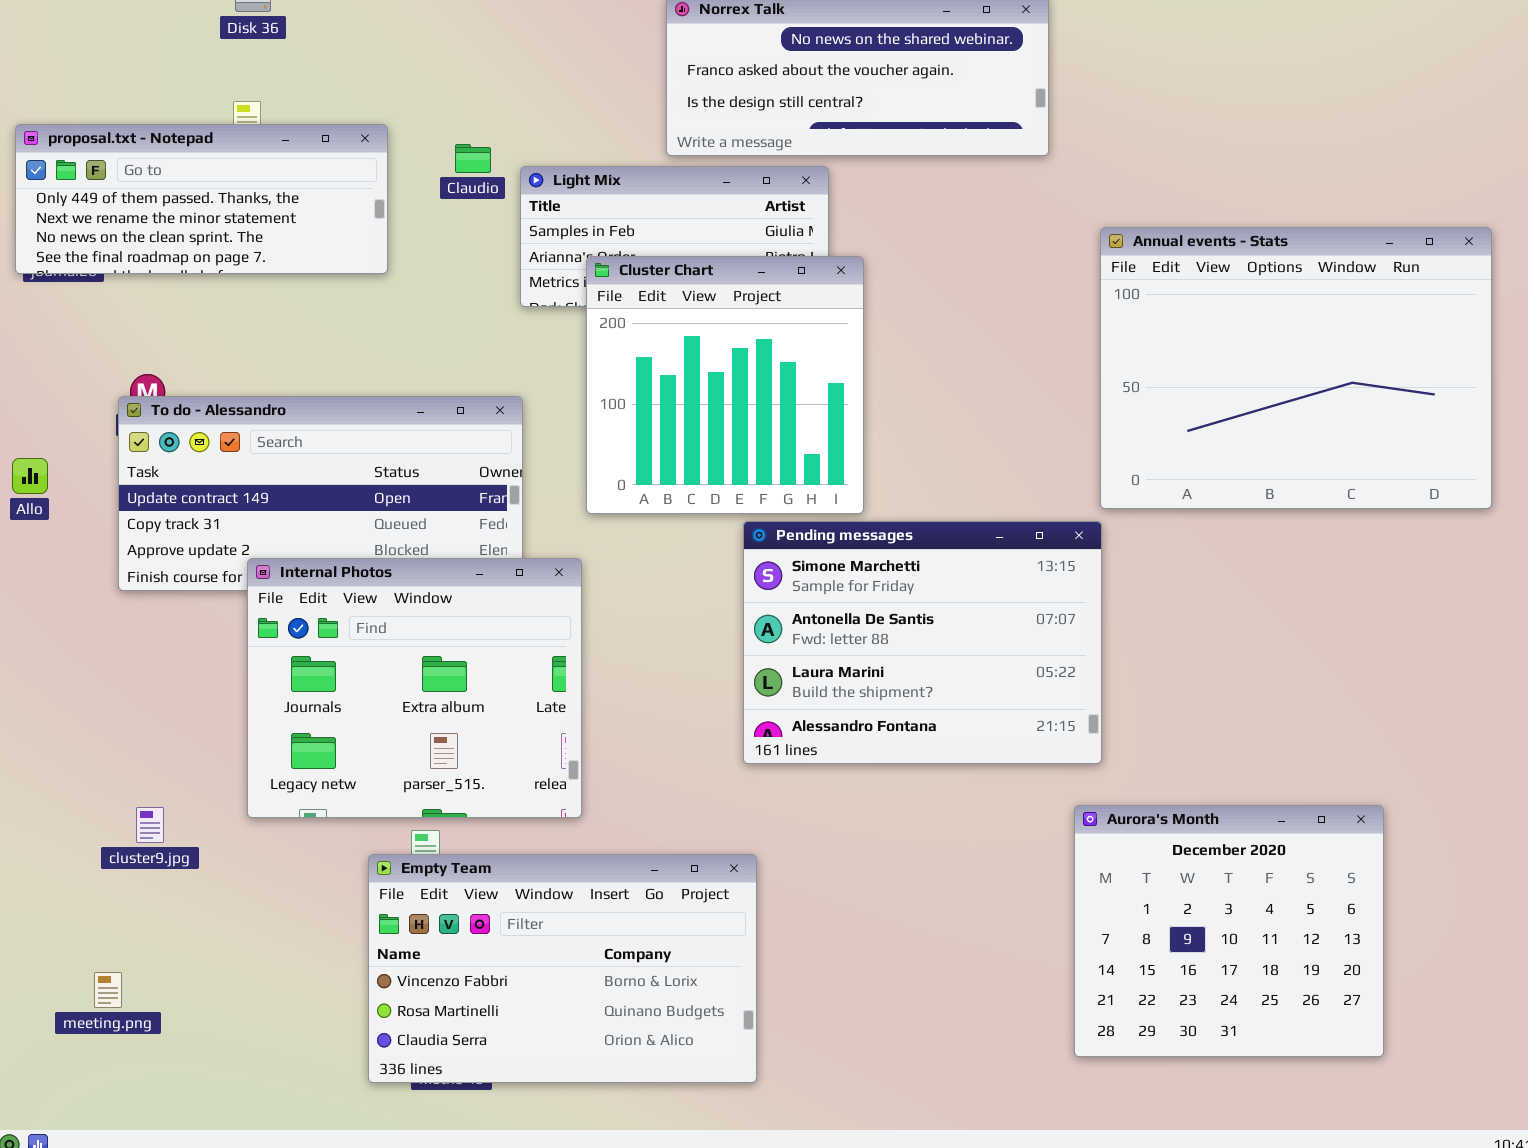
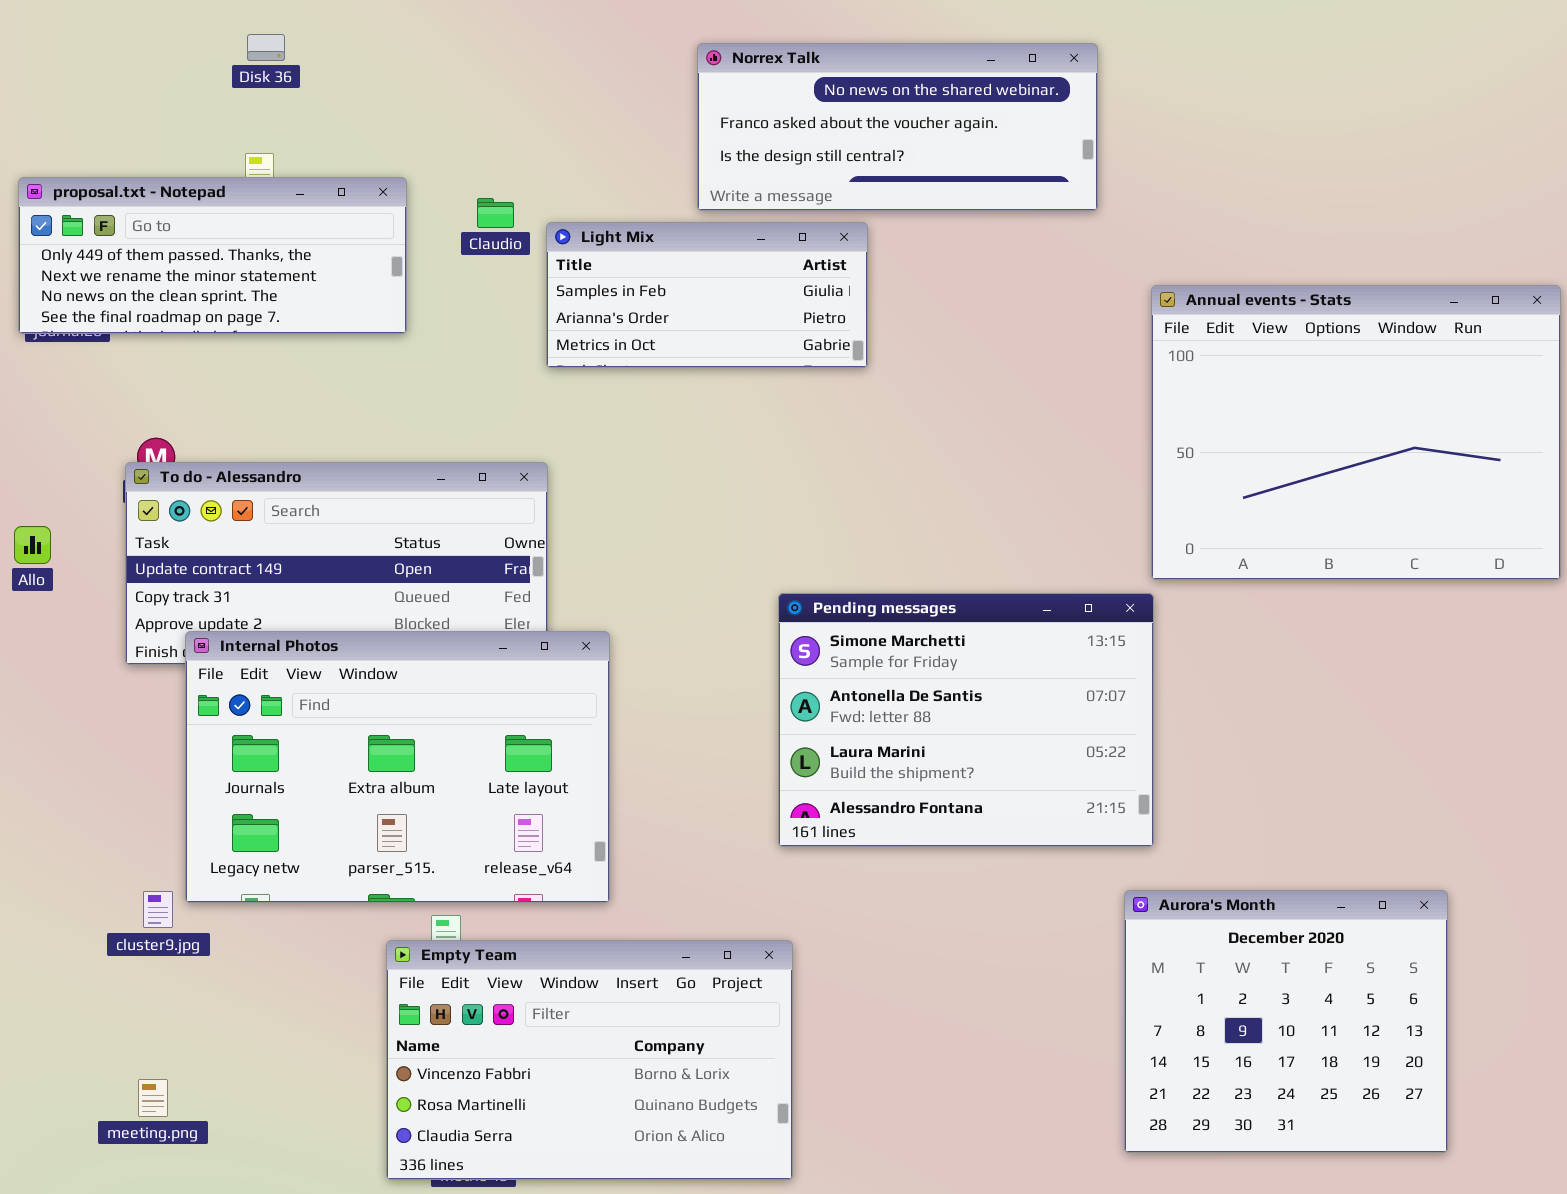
Cluster Chart: [586,256,864,514] -> none, closed
Internal Photos: [247,558,582,818] -> [185,631,610,903], resized
meeting.png: [94,972,122,1008] -> [138,1079,168,1117], moved

